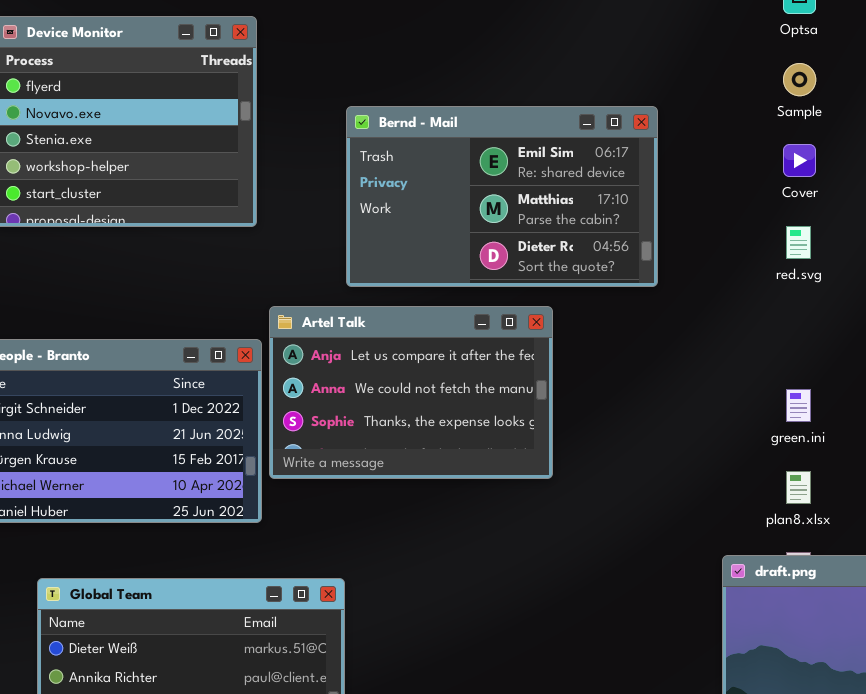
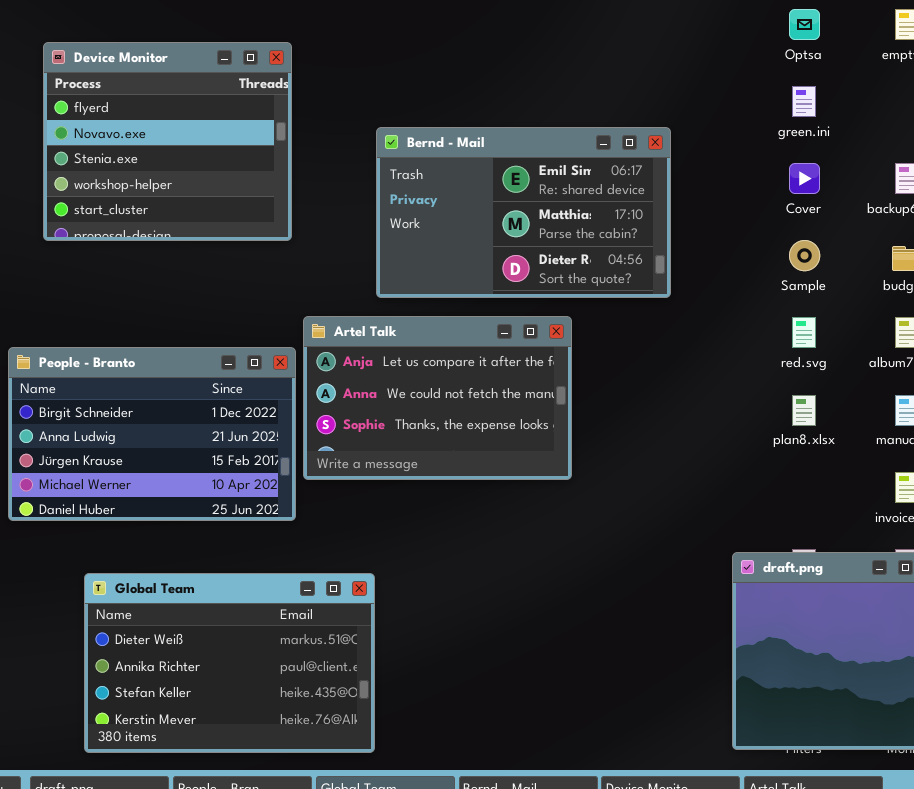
Sample: [783,63,816,96] -> [789,240,820,271], moved
red.svg: [786,226,811,259] -> [792,317,816,348], moved
green.ini: [786,389,811,422] -> [792,86,816,117], moved
plan8.xlsx: [786,471,811,504] -> [792,395,816,426], moved

